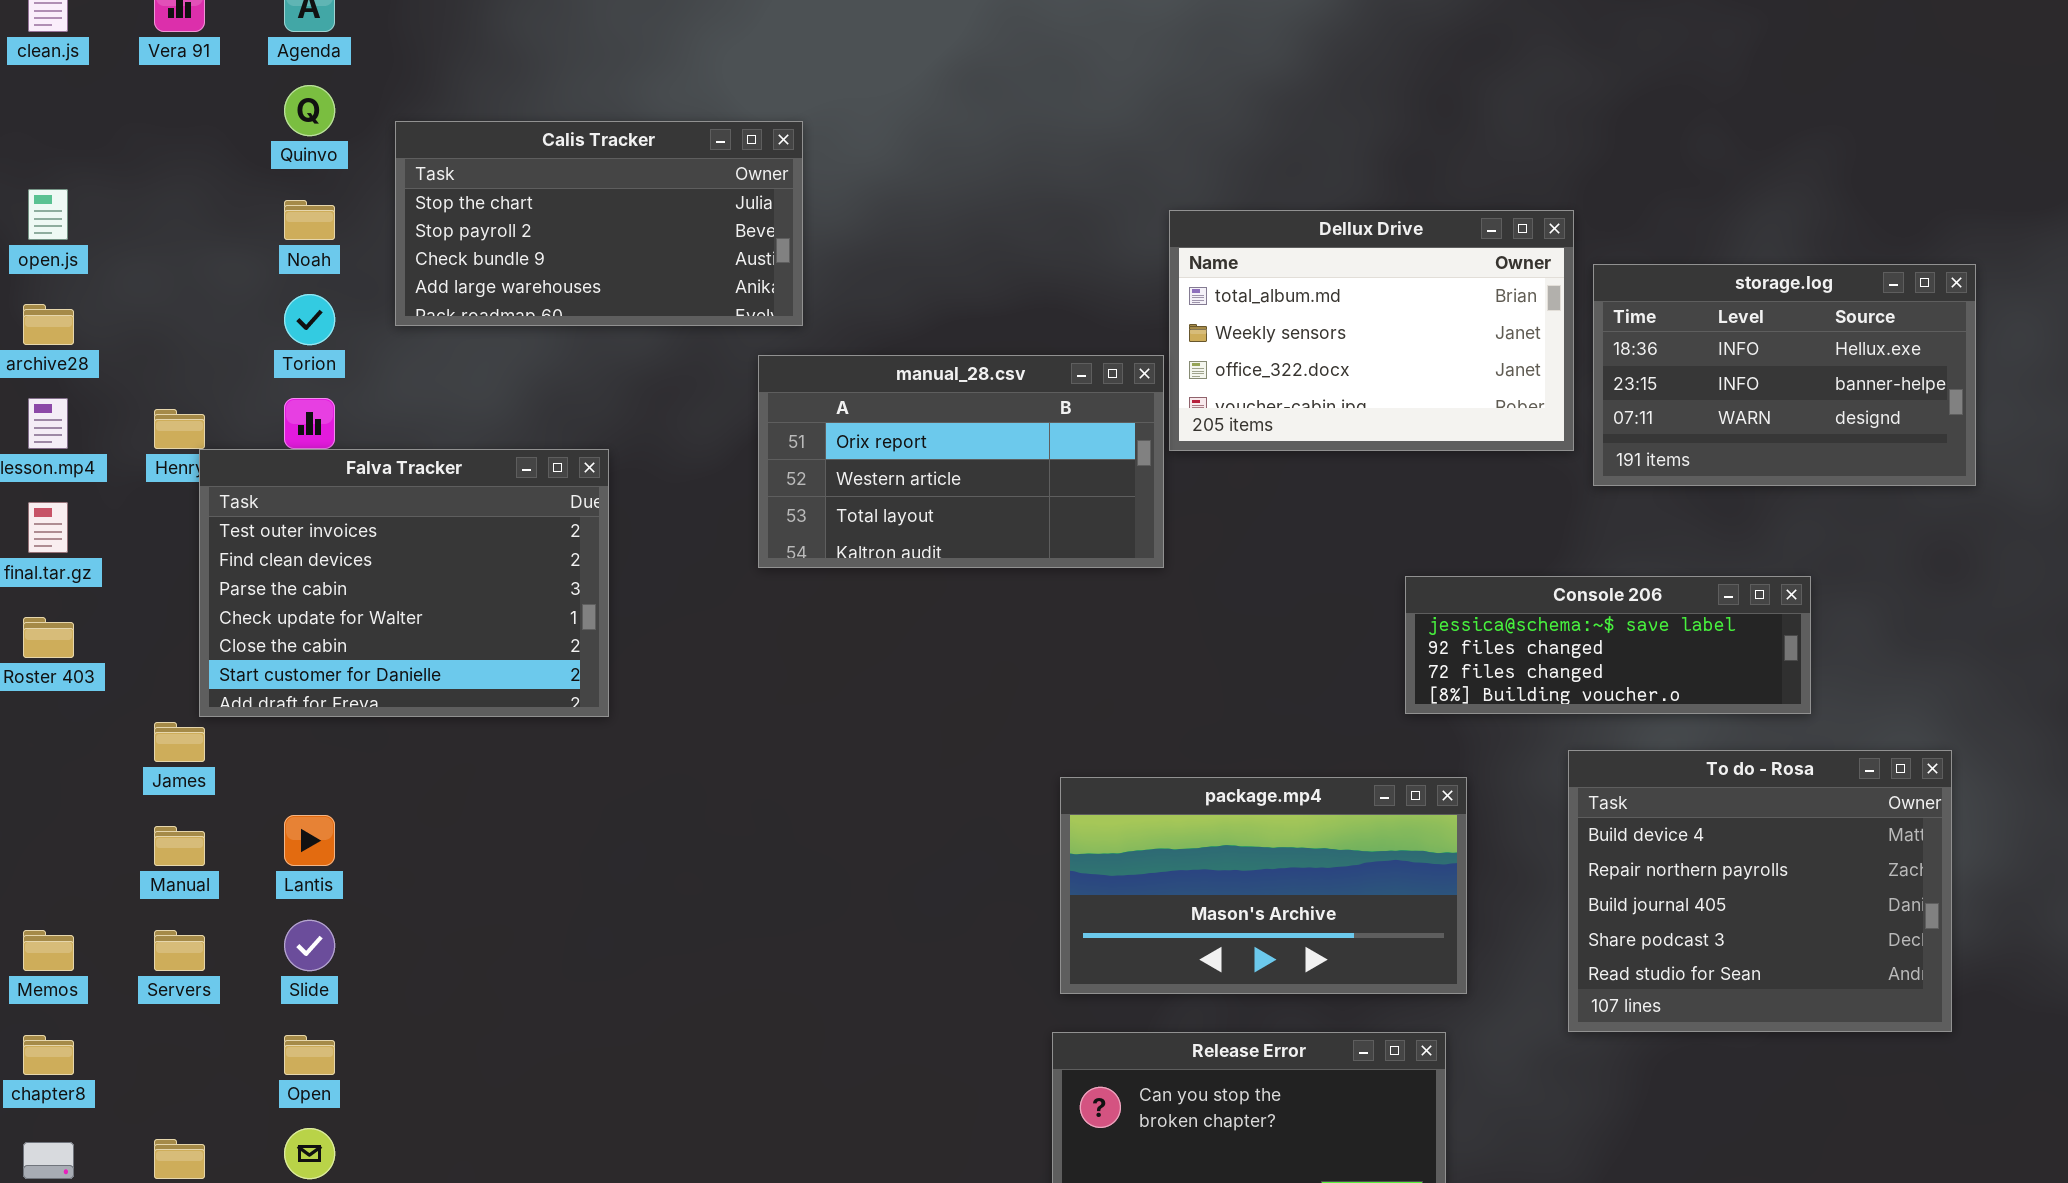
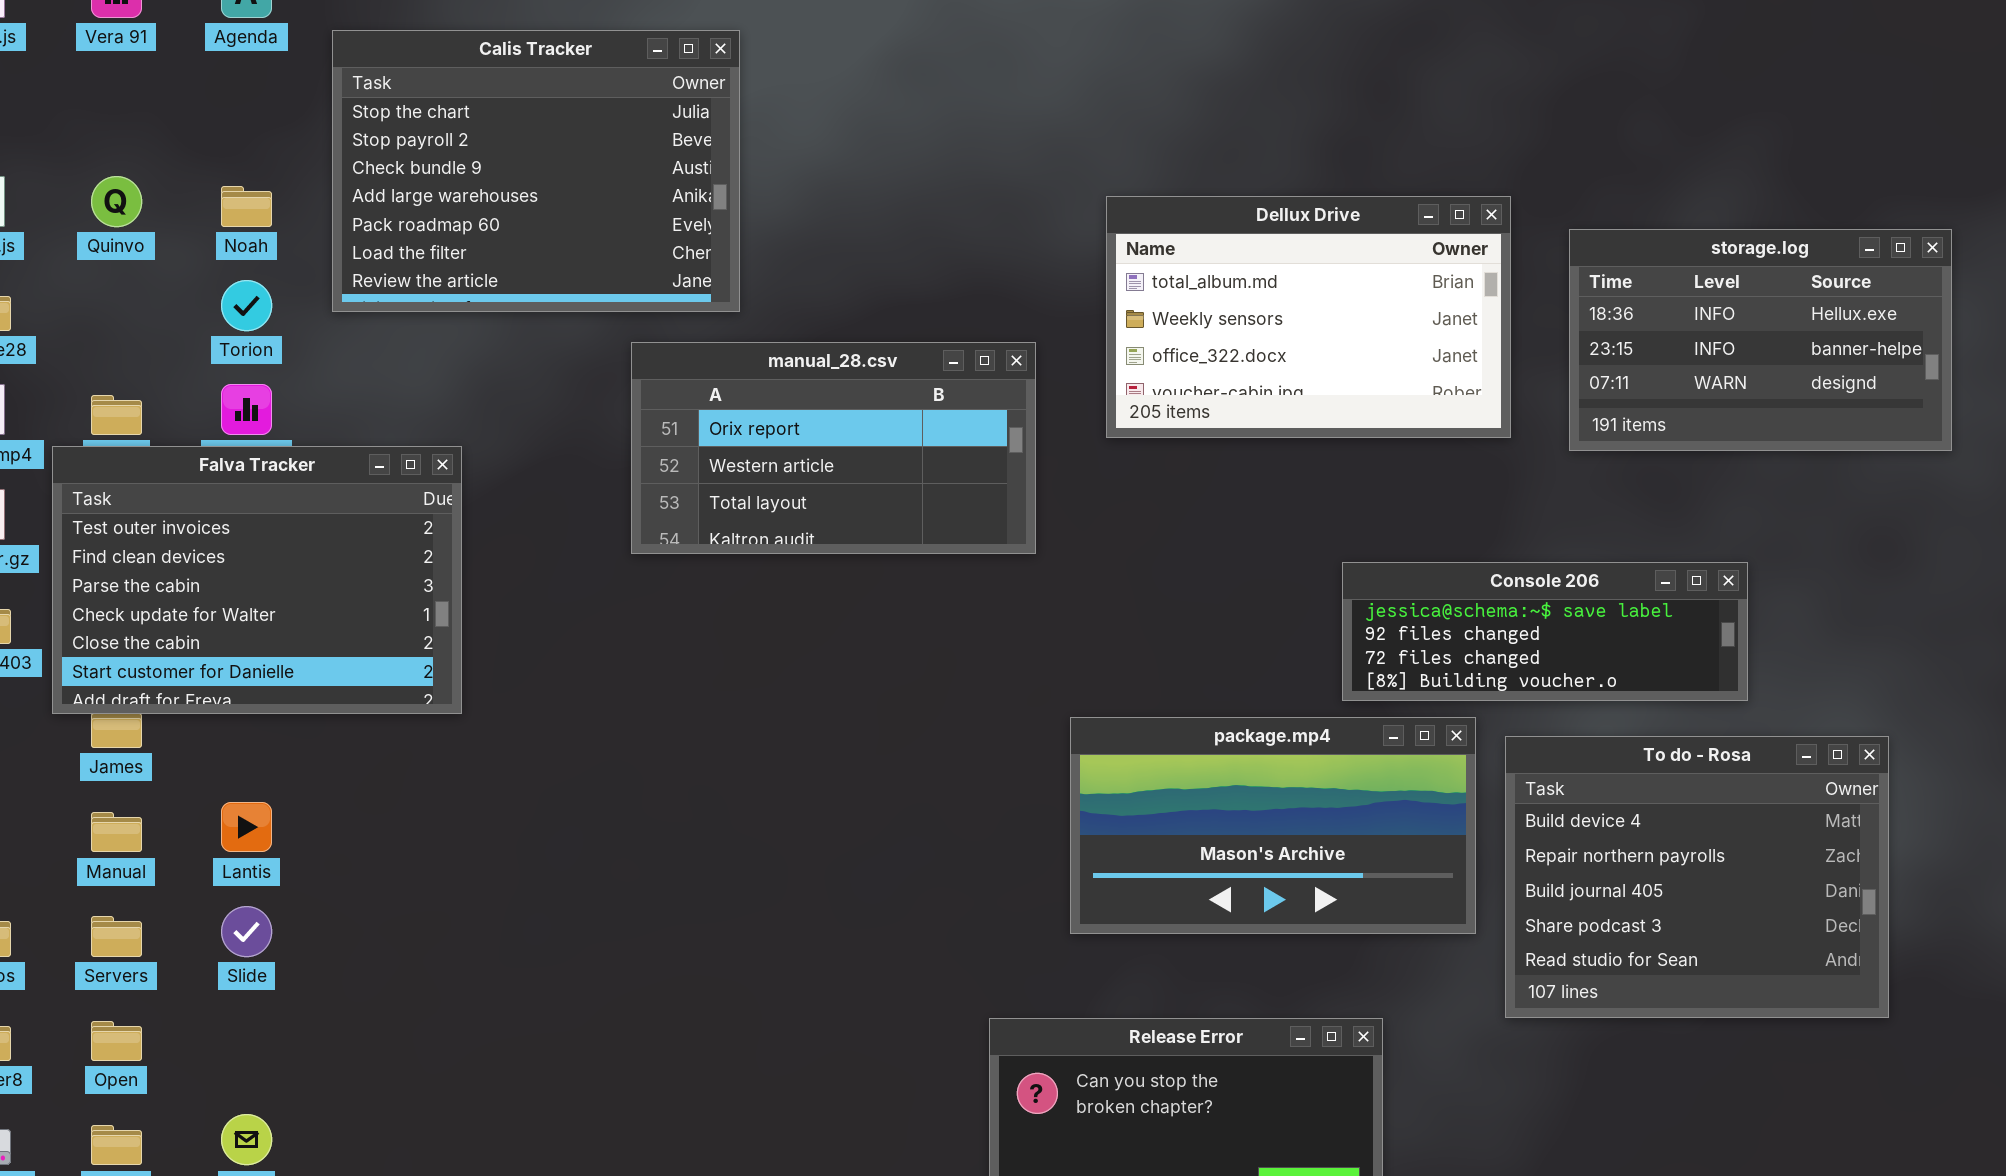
Quinvo: [284,85,335,136] -> [91,176,142,227], moved
Calis Tracker: [395,121,803,326] -> [332,30,740,312], resized
storage.log: [1593,264,1976,486] -> [1569,229,1952,451], moved
manual_28.csv: [758,355,1164,568] -> [631,342,1036,554], moved
Falva Tracker: [199,449,609,717] -> [52,446,462,714], moved
package.mp4: [1060,777,1467,994] -> [1070,717,1476,934], moved
Open: [284,1035,335,1075] -> [91,1021,142,1061], moved

